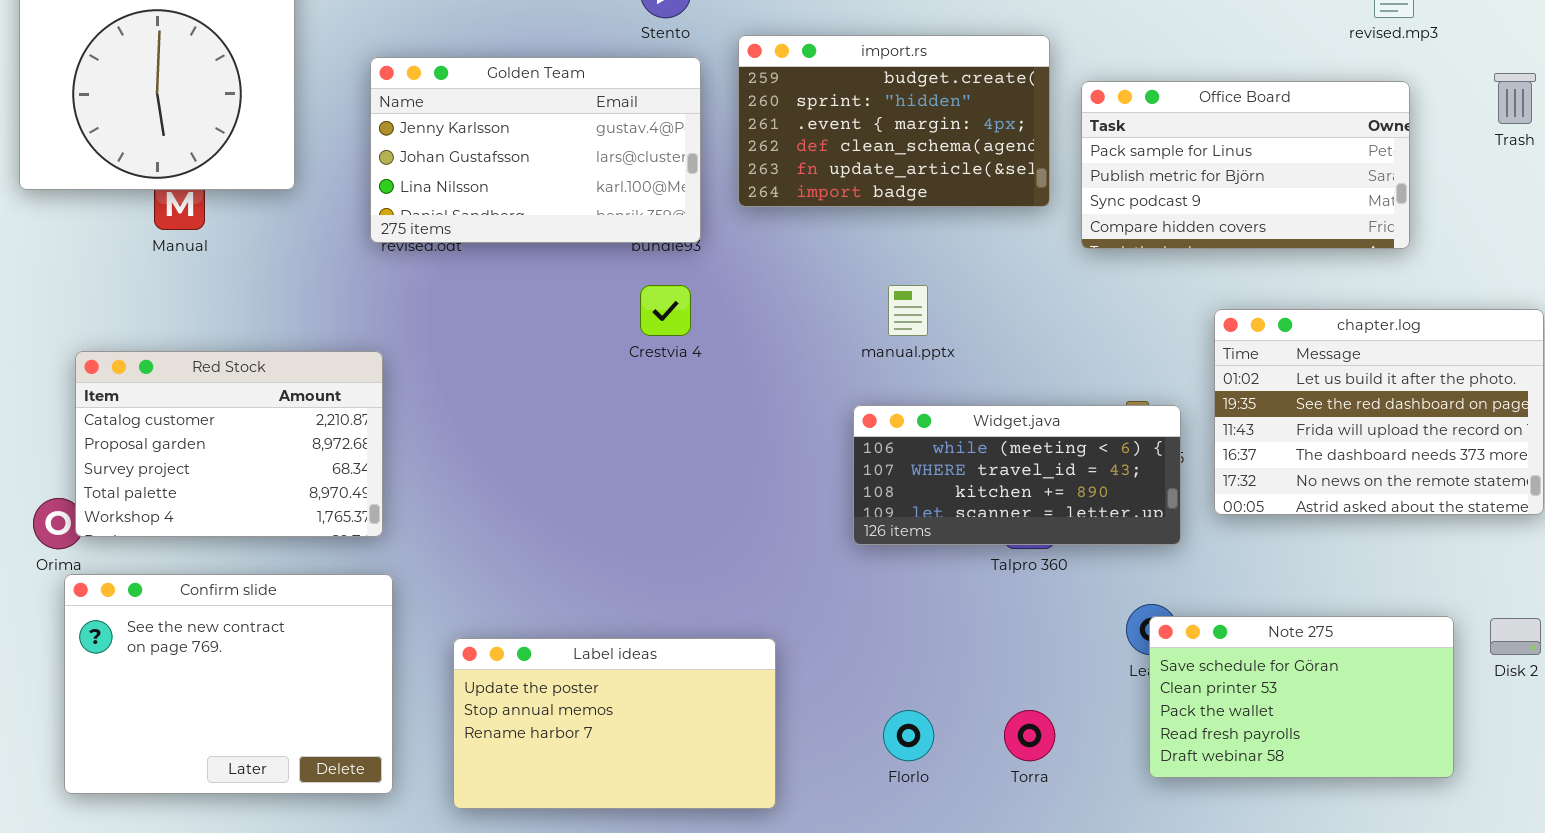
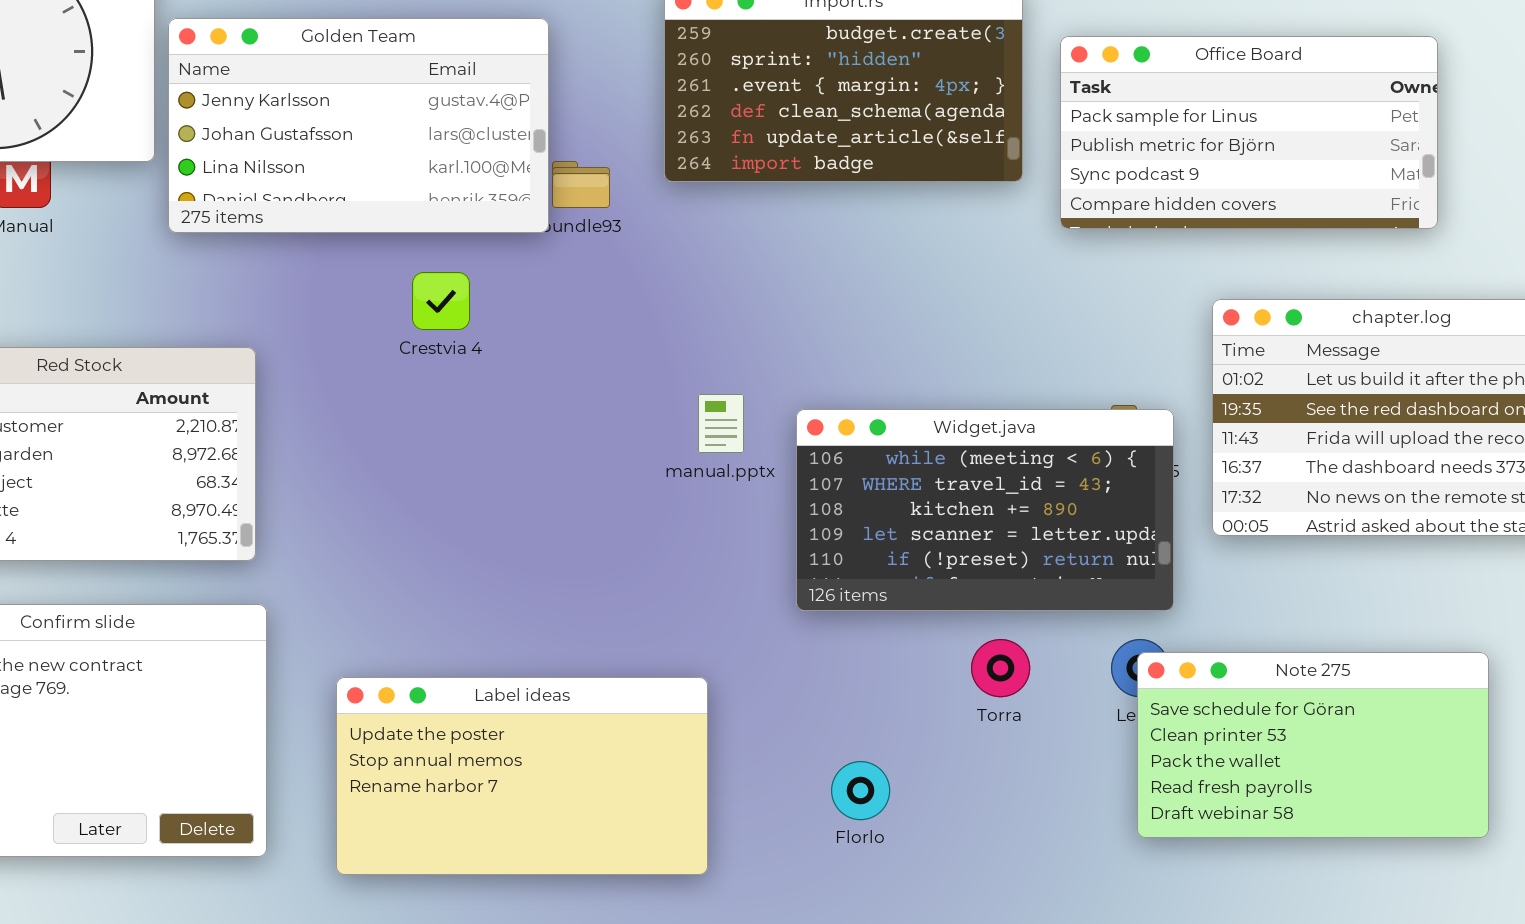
Golden Team: [370,57,701,243] -> [168,18,549,233], moved
Crestvia 4: [640,285,691,336] -> [412,272,470,330], moved
manual.pptx: [888,285,928,336] -> [698,394,744,453], moved
Widget.java: [853,405,1181,545] -> [796,409,1174,611], resized
Torra: [1004,710,1055,761] -> [971,639,1030,697], moved

